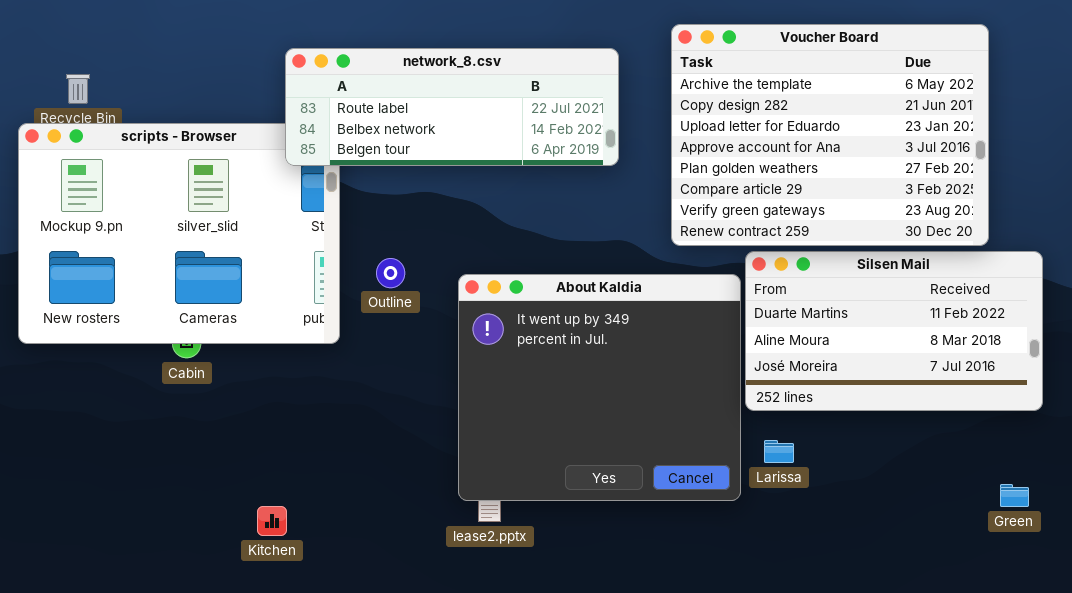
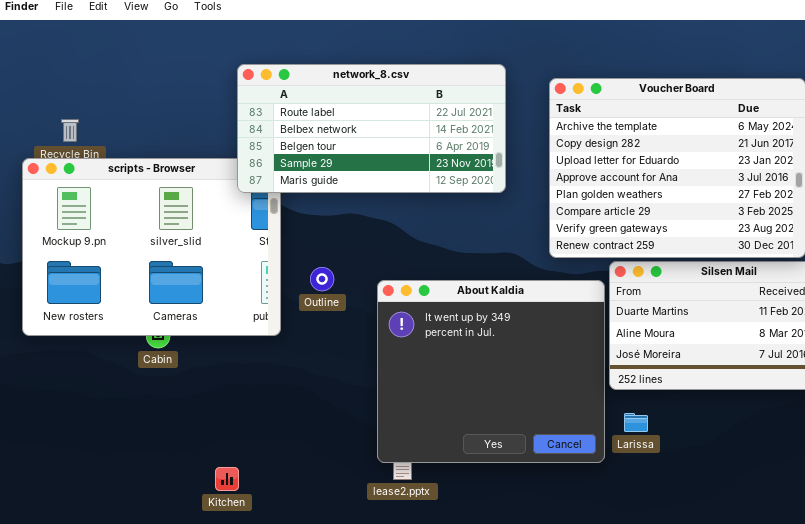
network_8.csv: [285,48,619,166] -> [237,64,506,193], resized

